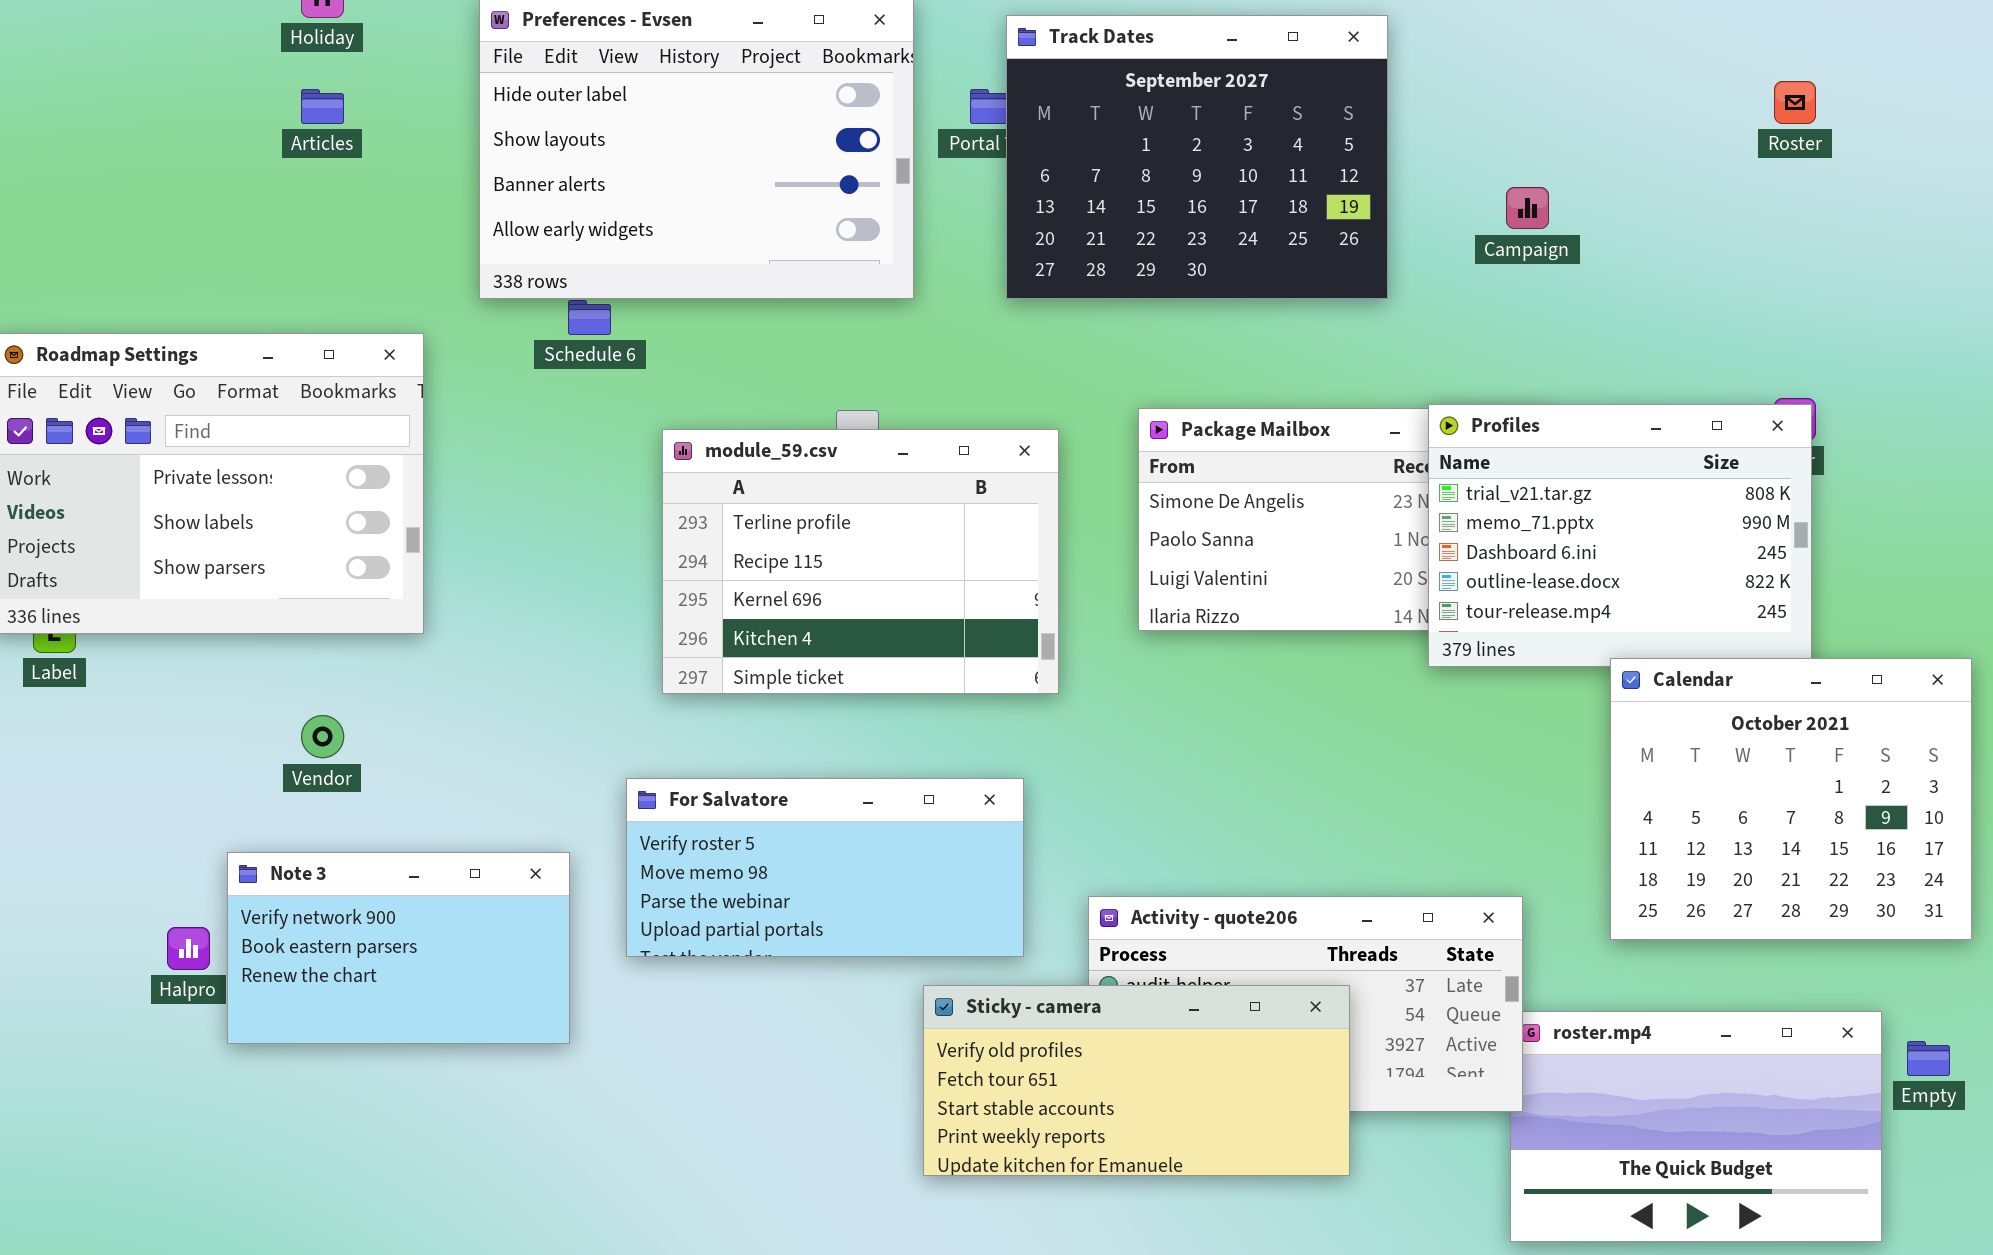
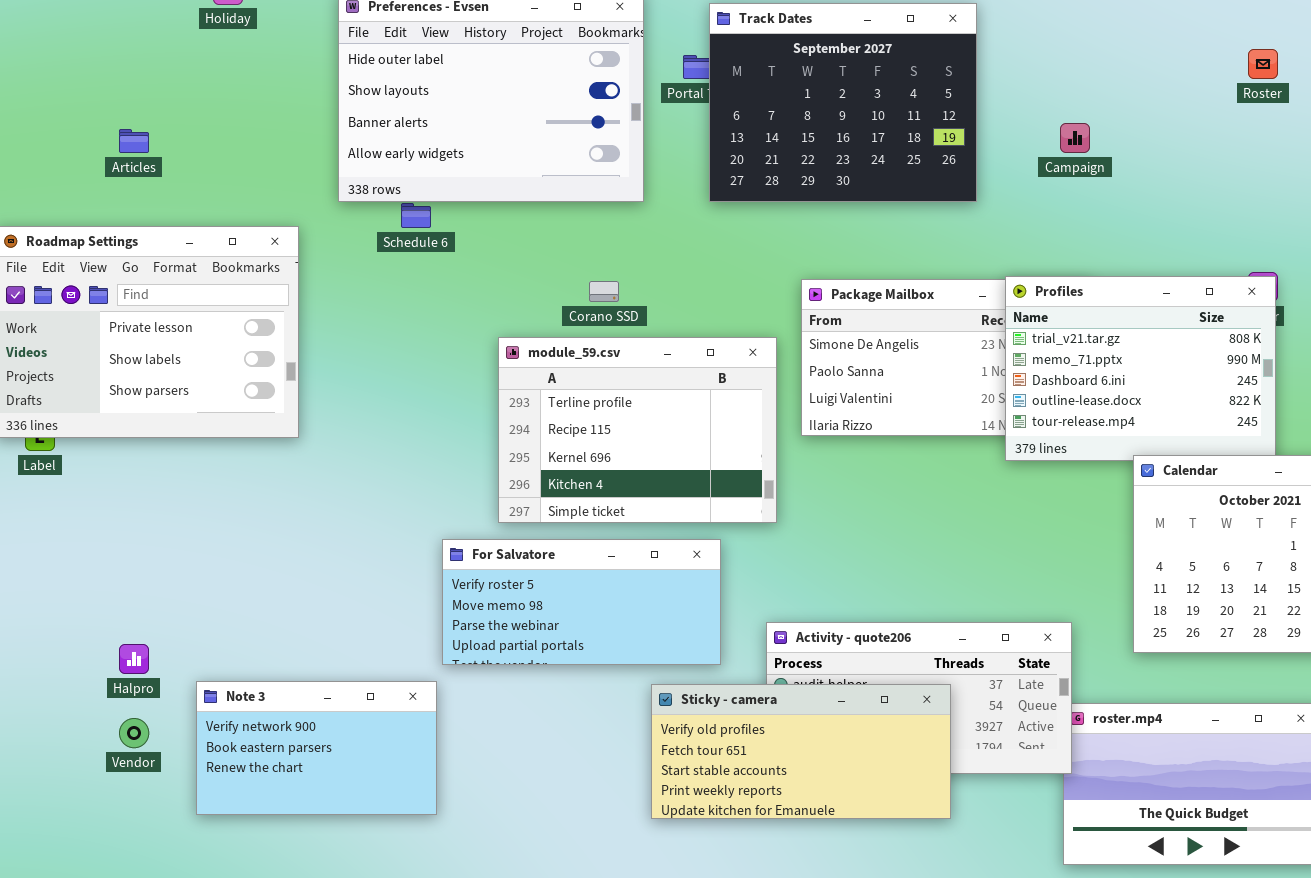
Articles: [301,89,344,124] -> [119,129,149,153], moved
module_59.csv: [662,429,1059,694] -> [498,337,777,523], moved
Vendor: [301,715,344,758] -> [119,718,149,748], moved
Note 3: [227,852,570,1044] -> [196,681,437,815], moved

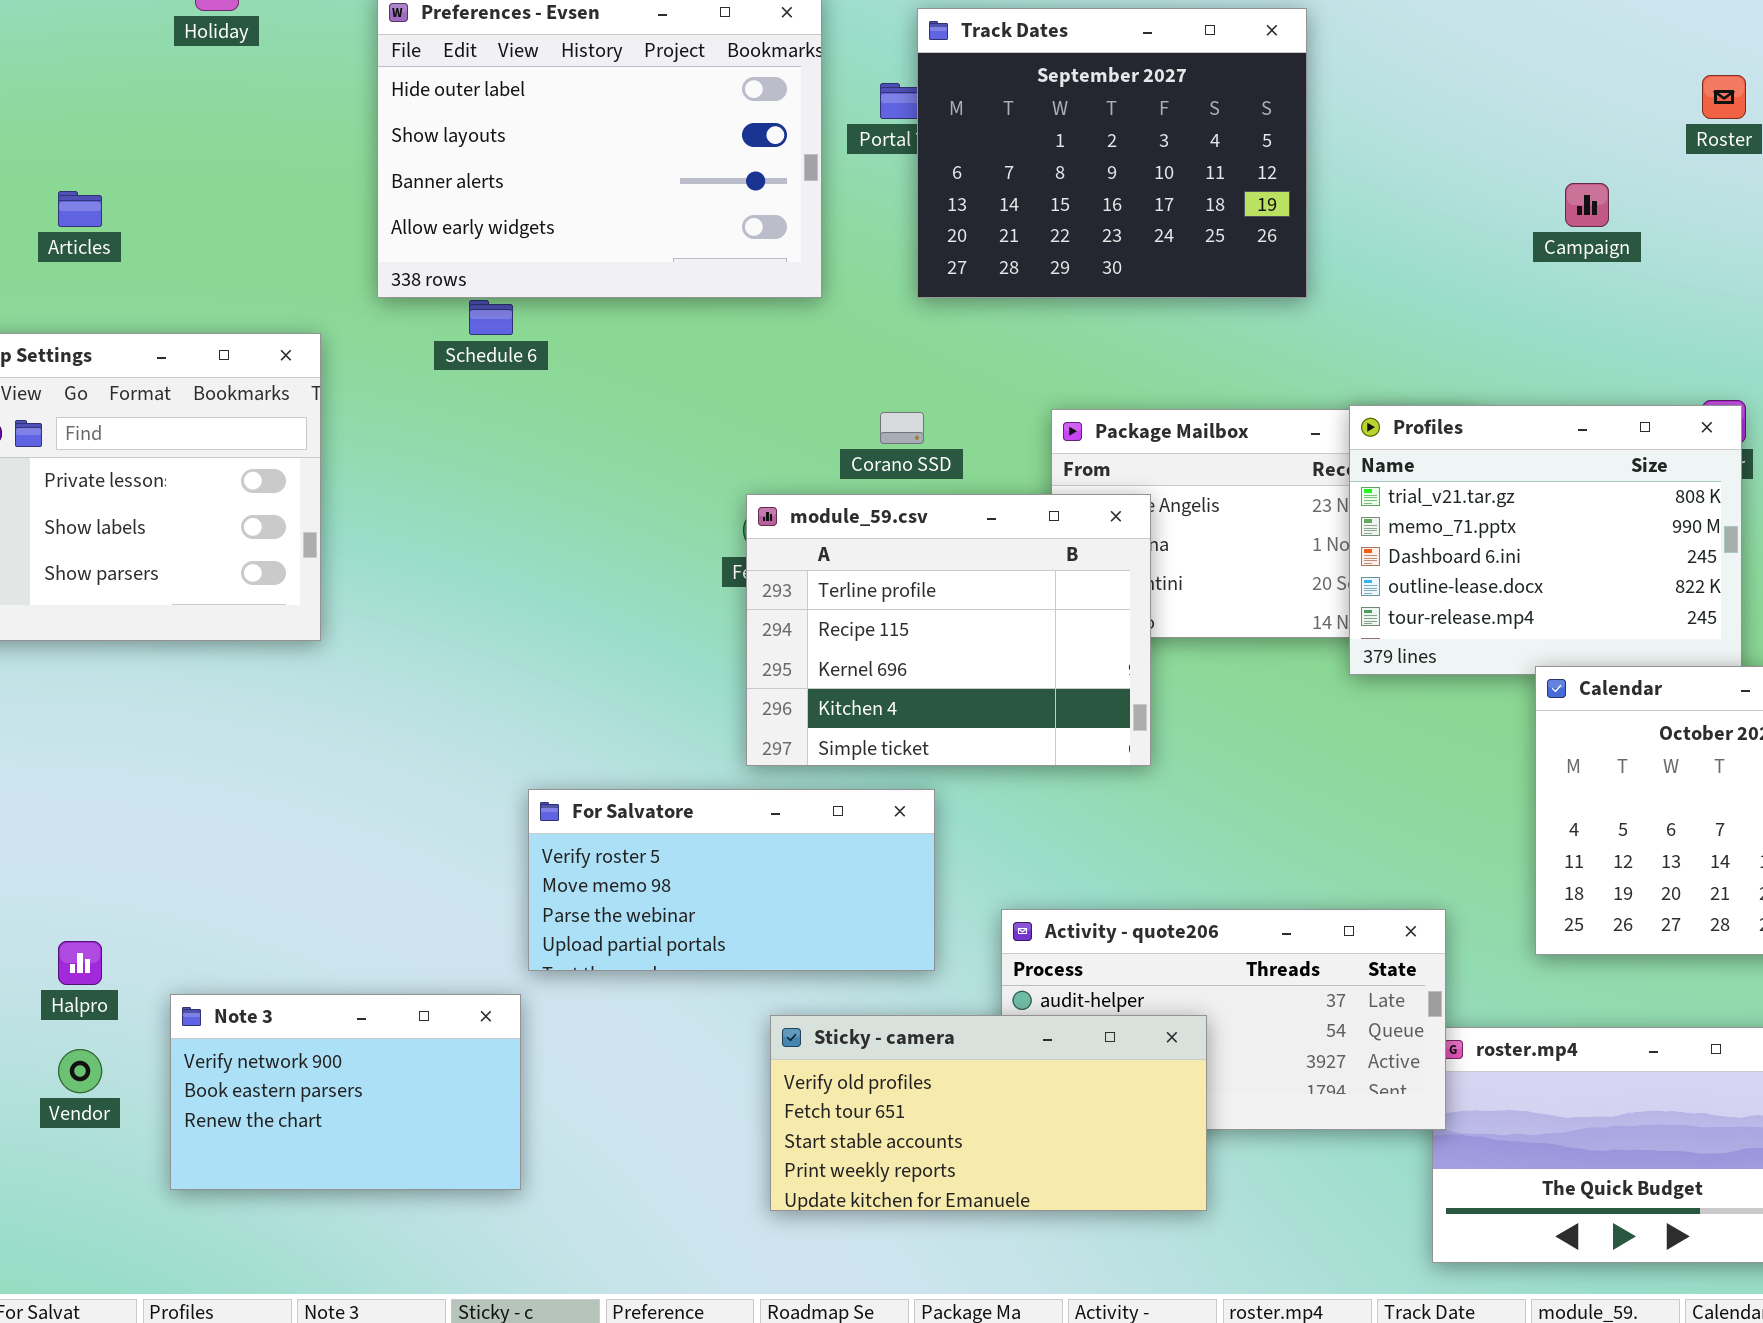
Campaign: [1060,123,1090,153] -> [1565,183,1609,227], moved
Corano SSD: [589,281,619,302] -> [880,412,924,444], moved
module_59.csv: [498,337,777,523] -> [746,494,1151,766], moved
Sticky - camera: [651,684,951,819] -> [770,1015,1207,1211], moved

